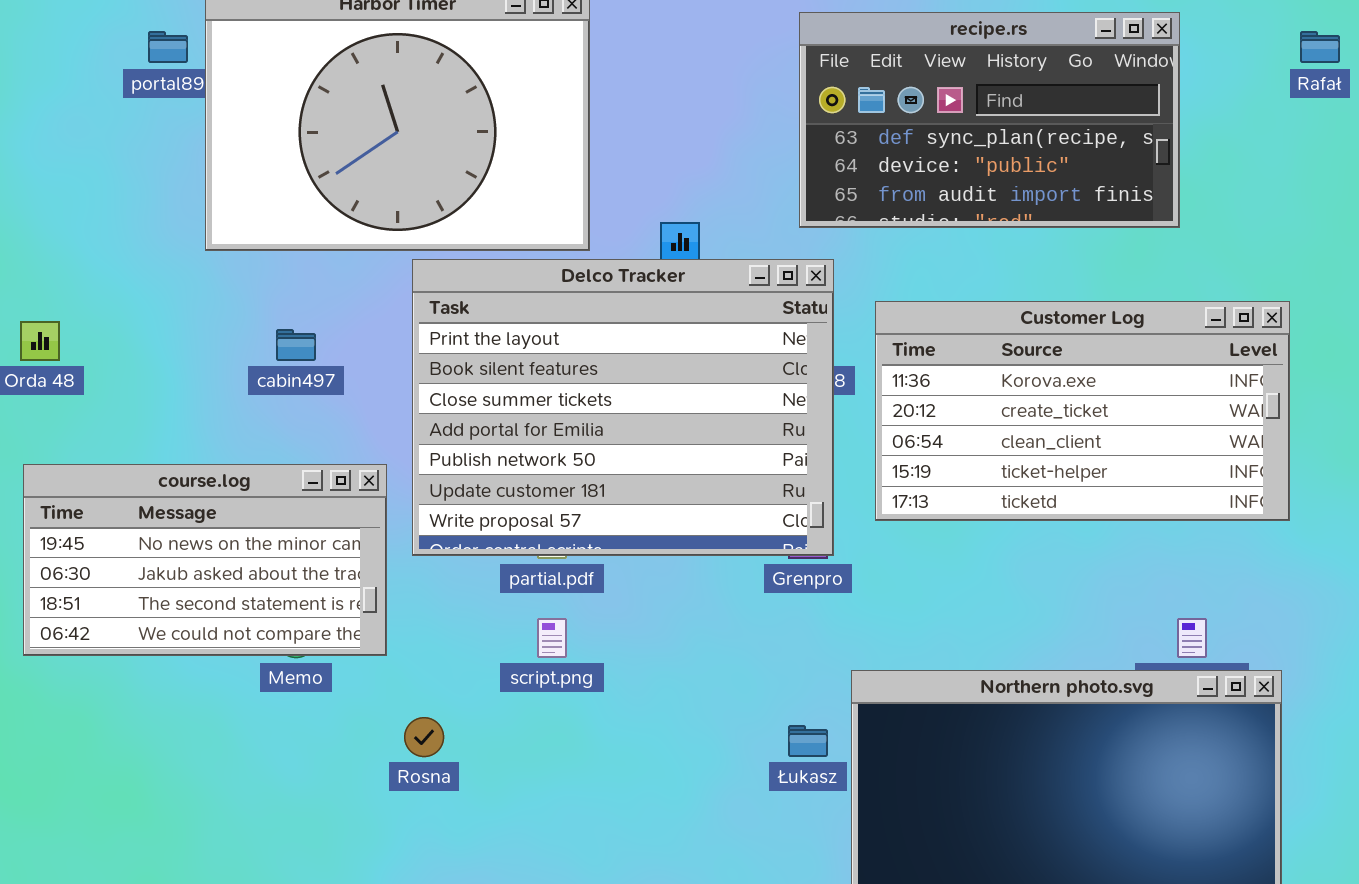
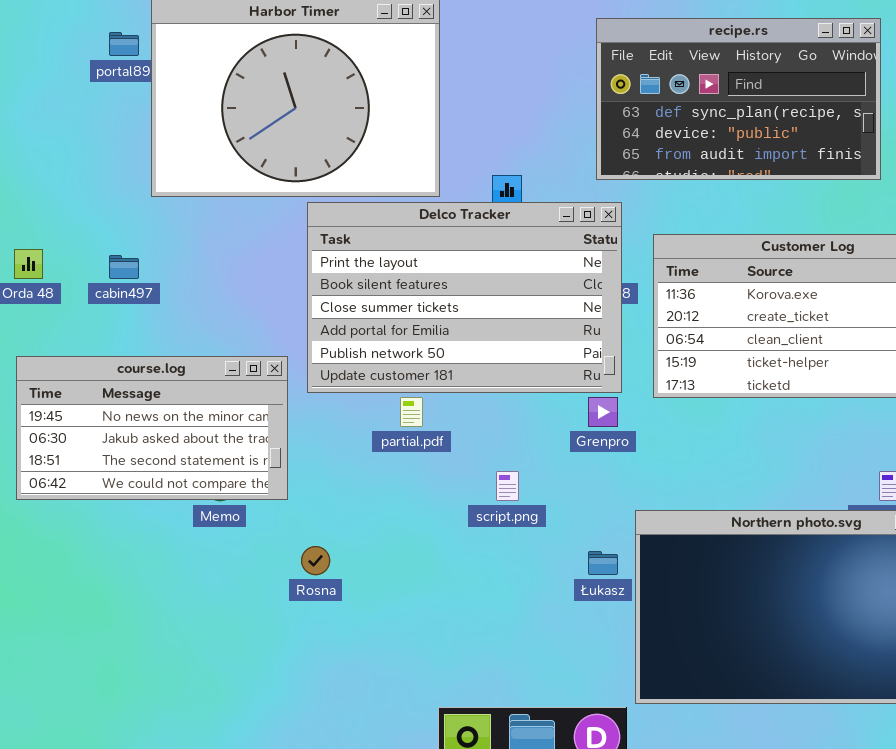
Delco Tracker: [412,259,834,556] -> [307,202,622,393], resized
cabin497: [276,329,316,361] -> [109,255,139,279], moved
script.png: [537,618,567,658] -> [496,471,519,501], moved

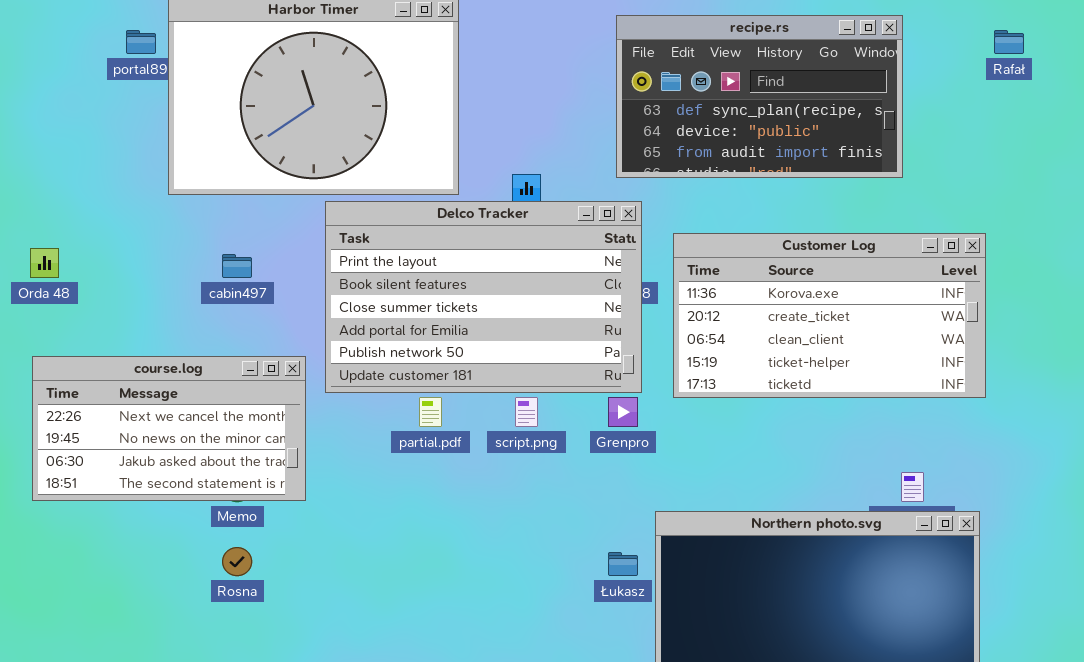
cabin497: [109,255,139,279] -> [222,254,252,278], moved
course.log: [16,356,288,500] -> [32,356,306,501], scrolled up 1 row
script.png: [496,471,519,501] -> [515,397,538,427], moved
Rosna: [301,546,330,575] -> [222,547,252,576], moved

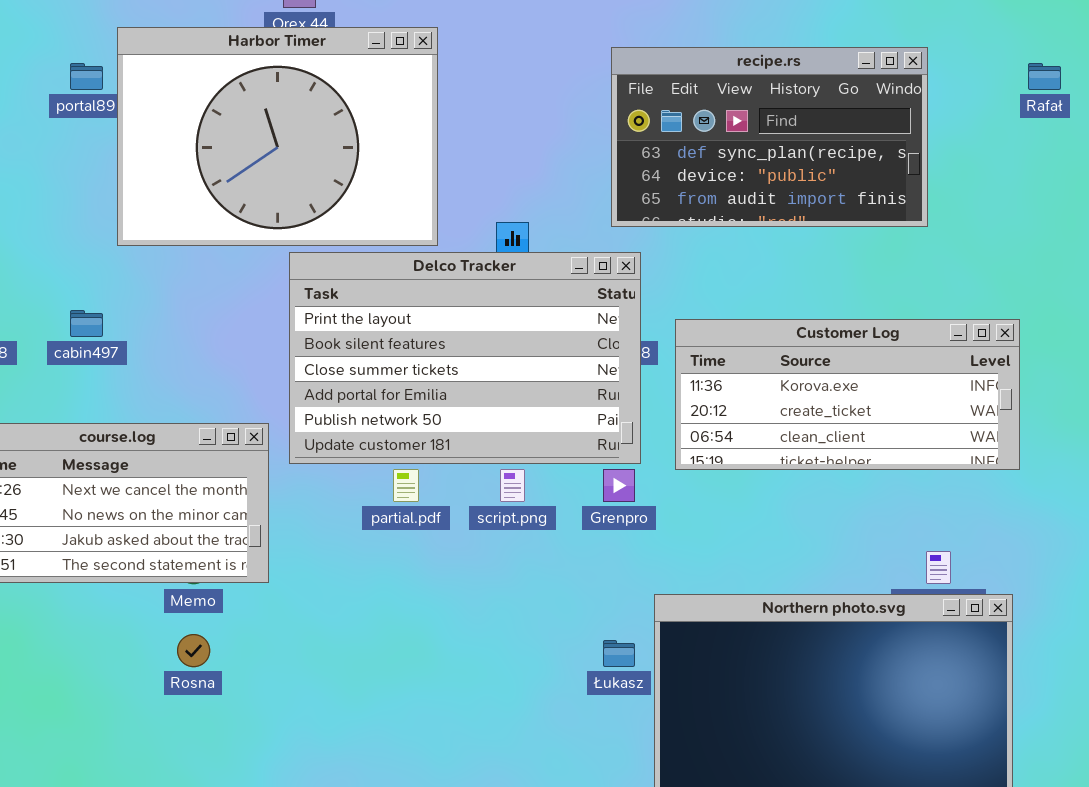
Customer Log: [673,233,986,398] -> [675,319,1020,470], resized
cabin497: [222,254,252,278] -> [70,310,103,337], moved

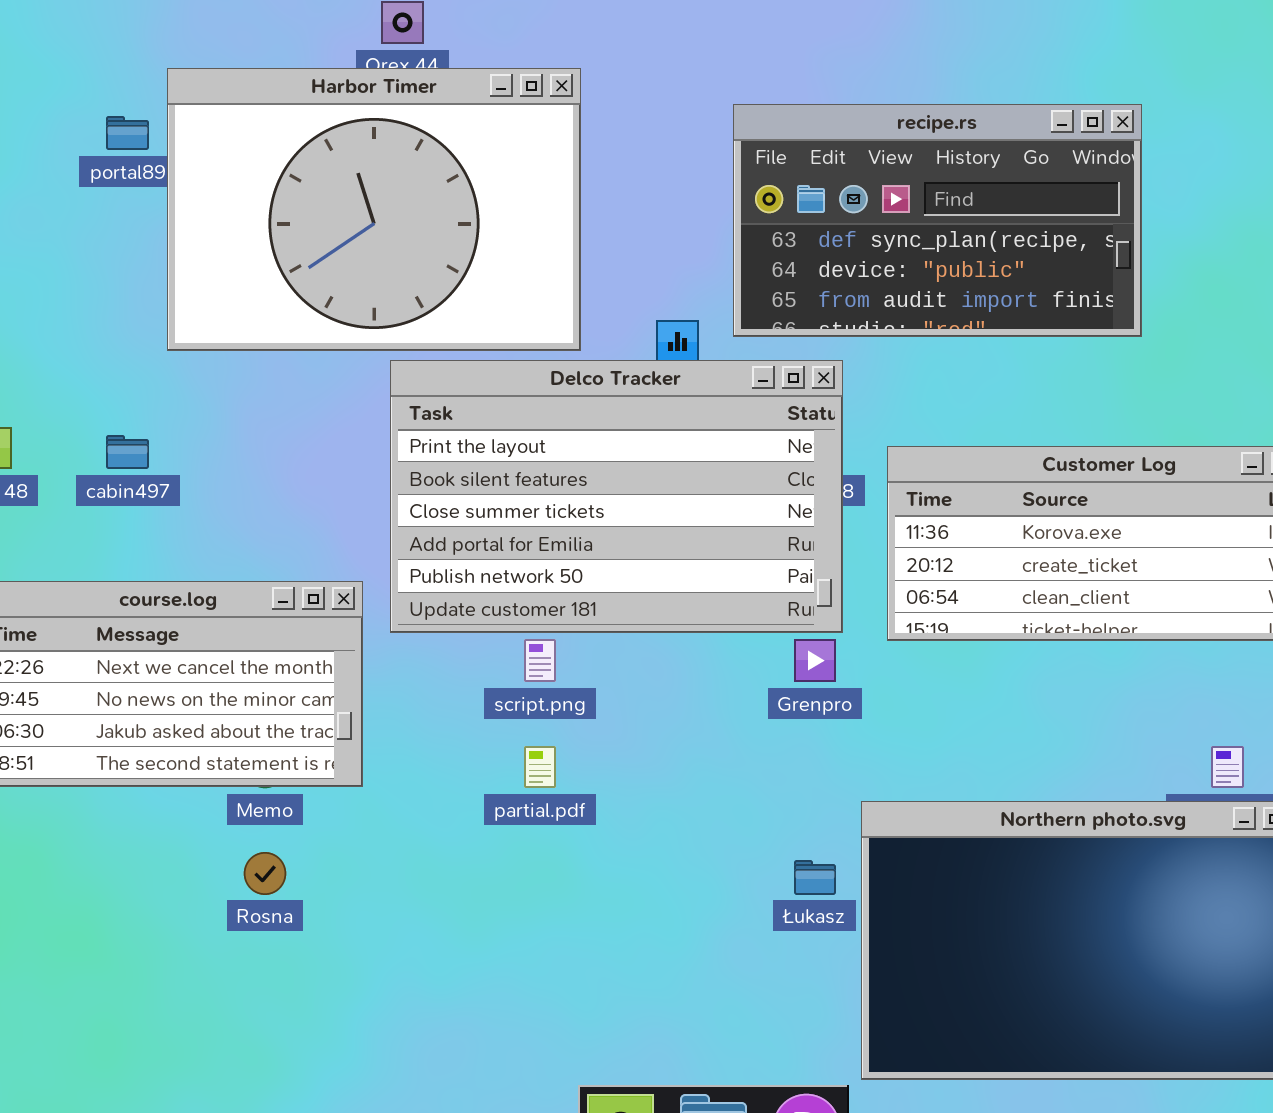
recipe.rs: [611,47,928,227] -> [733,104,1142,337], moved
partial.pdf: [393,469,419,502] -> [524,746,556,788], moved
script.png: [500,469,525,502] -> [524,639,556,682], moved

